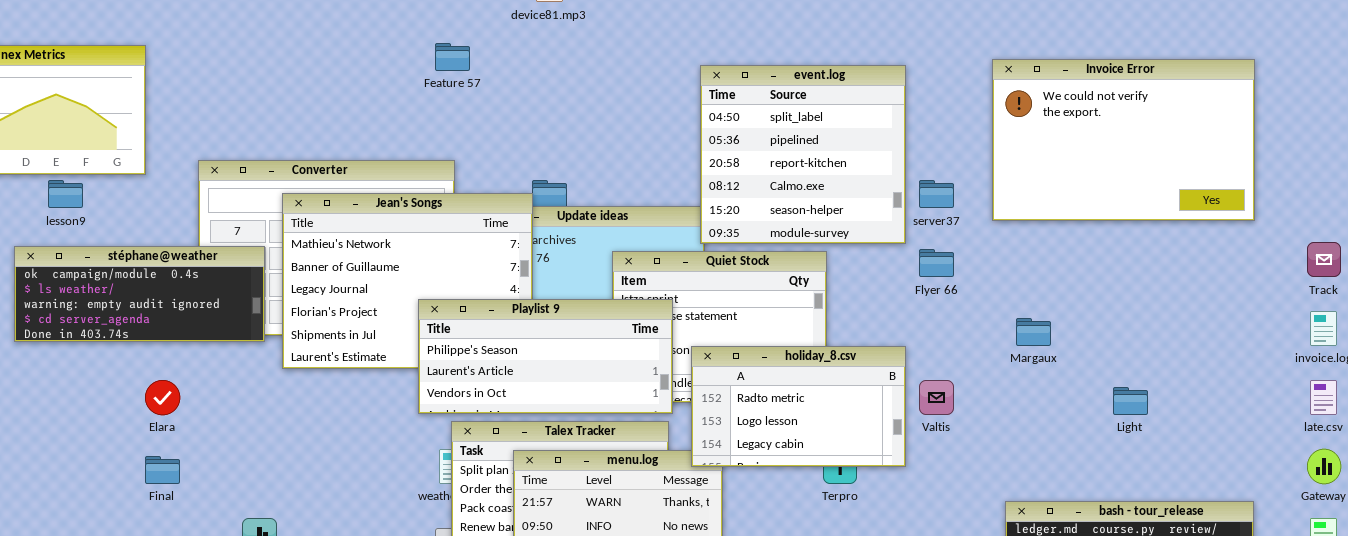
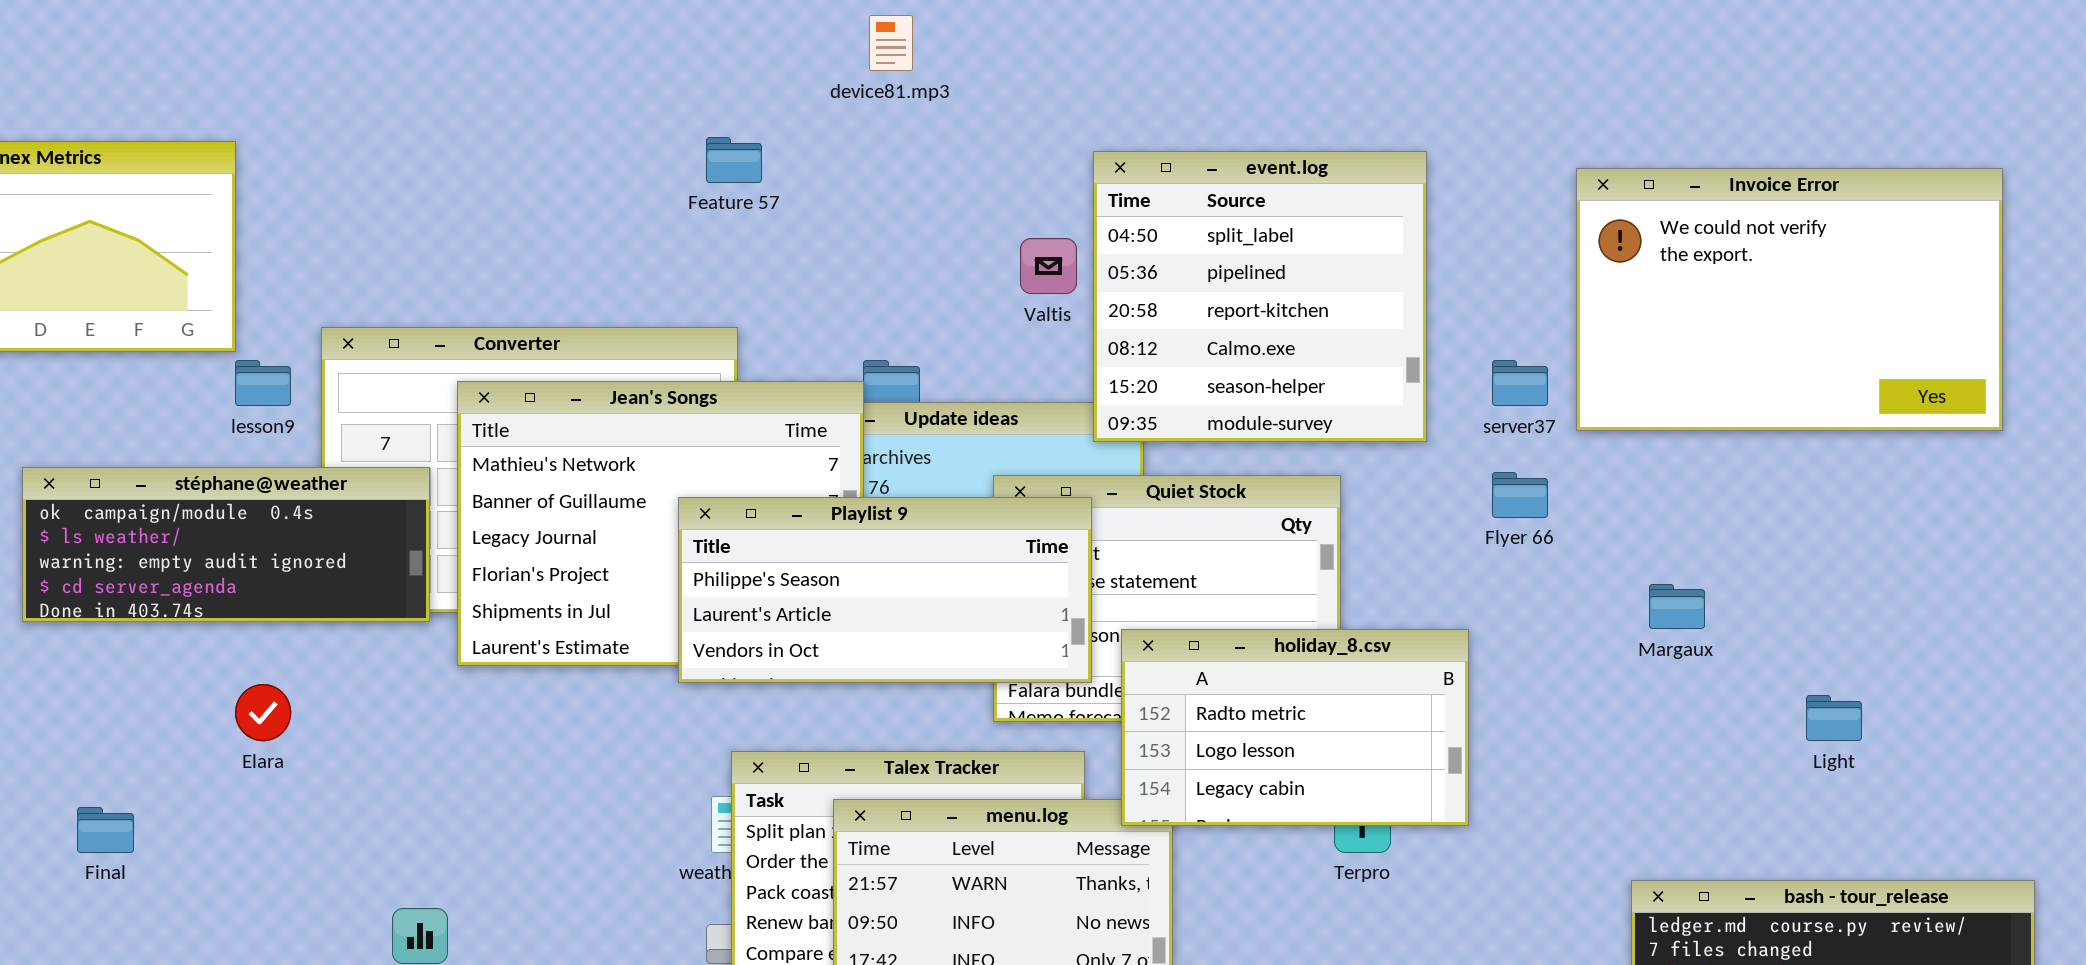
Invoice Error: [992,59,1255,221] -> [1576,168,2003,431], moved
event.log: [700,65,906,244] -> [1093,151,1427,442], moved
lesson9: [48,180,83,208] -> [235,360,291,406], moved
Playlist 9: [418,299,673,414] -> [678,497,1092,683], moved
Valtis: [919,380,954,415] -> [1020,238,1077,294], moved
Final: [145,456,180,484] -> [77,807,134,853], moved

